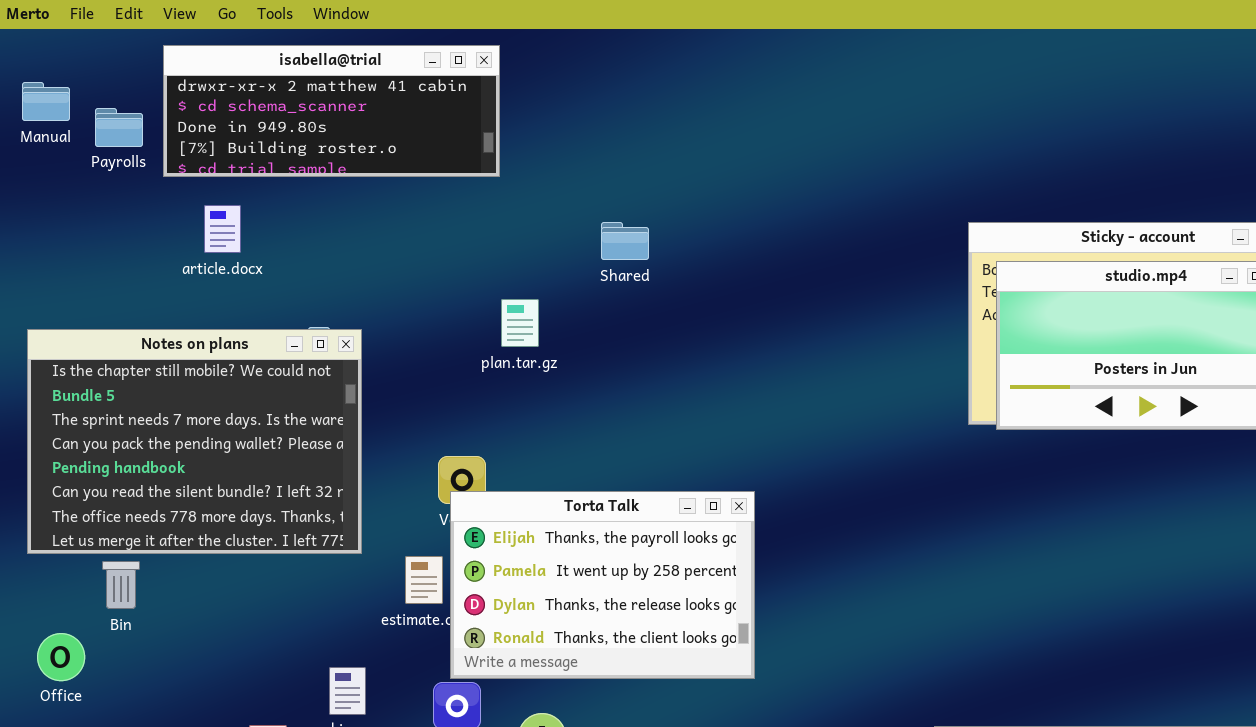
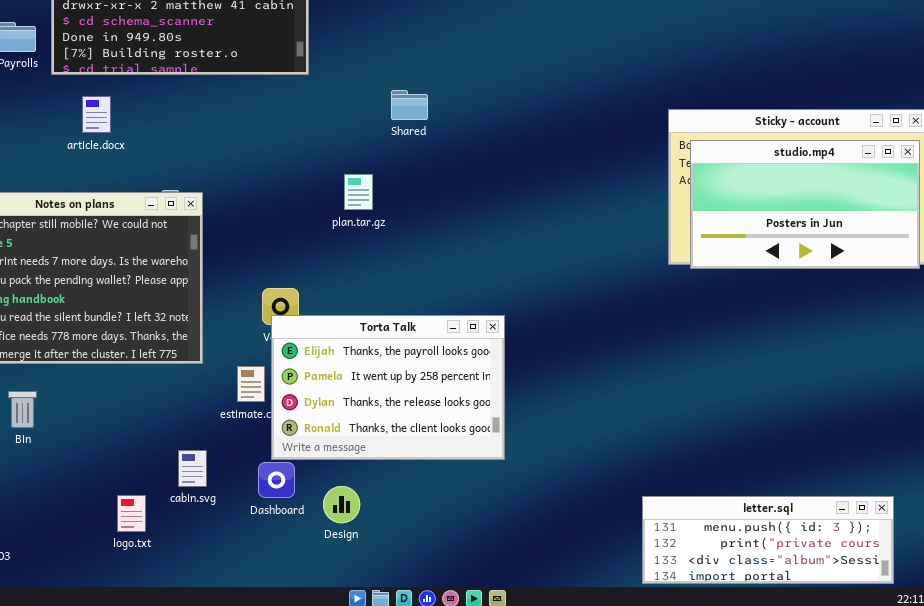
Shared: [601,222,649,260] -> [391,90,428,120], moved
plan.tar.gz: [501,299,539,347] -> [344,174,373,210], moved
Bin: [102,561,140,609] -> [8,391,37,428], moved

